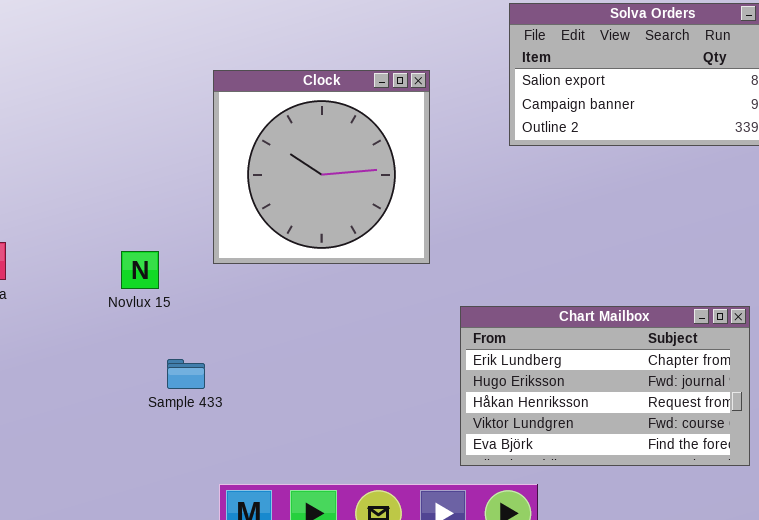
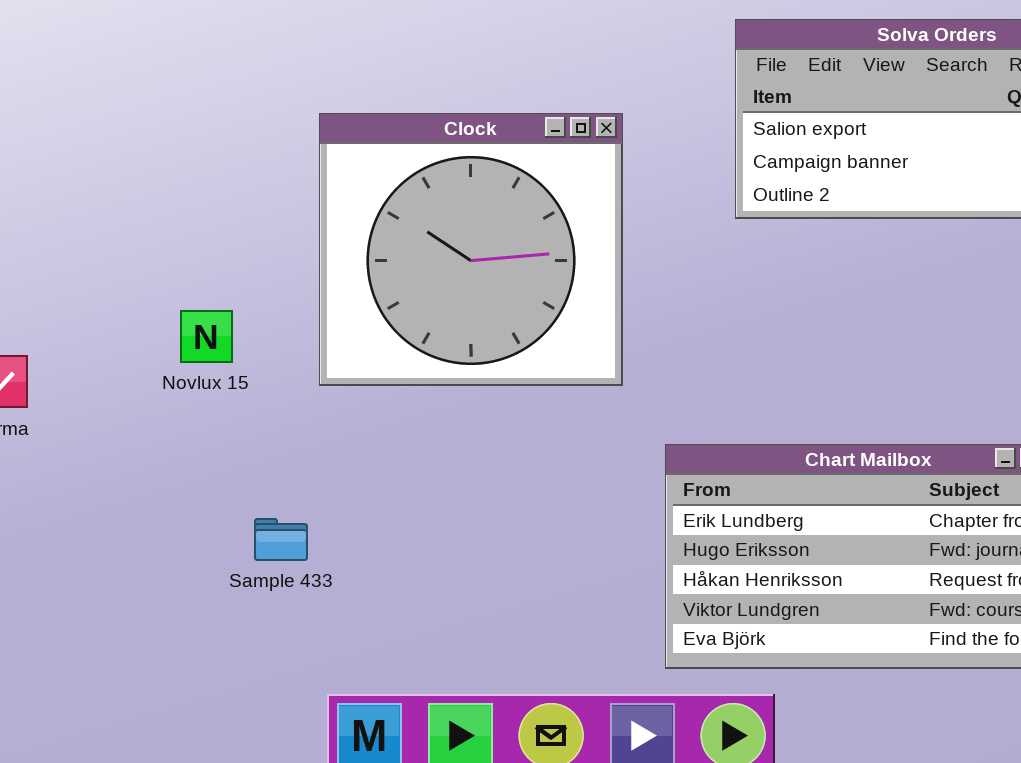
Novlux 15: [121,251,159,289] -> [180,310,233,363], moved

